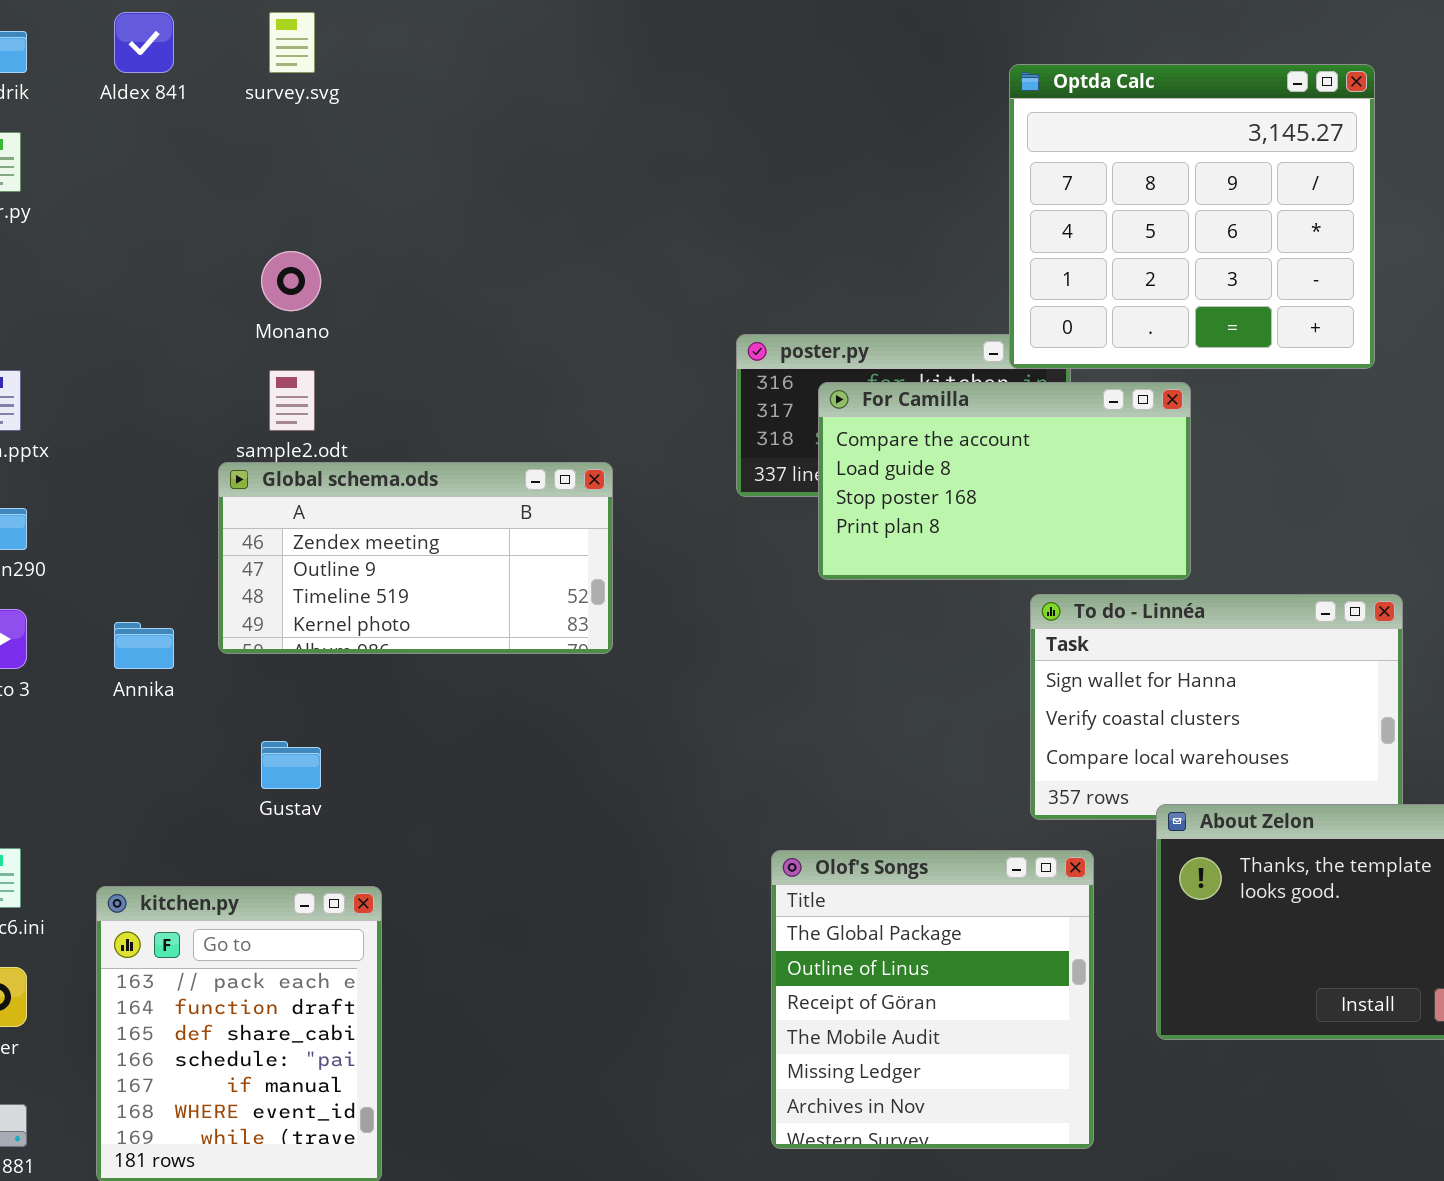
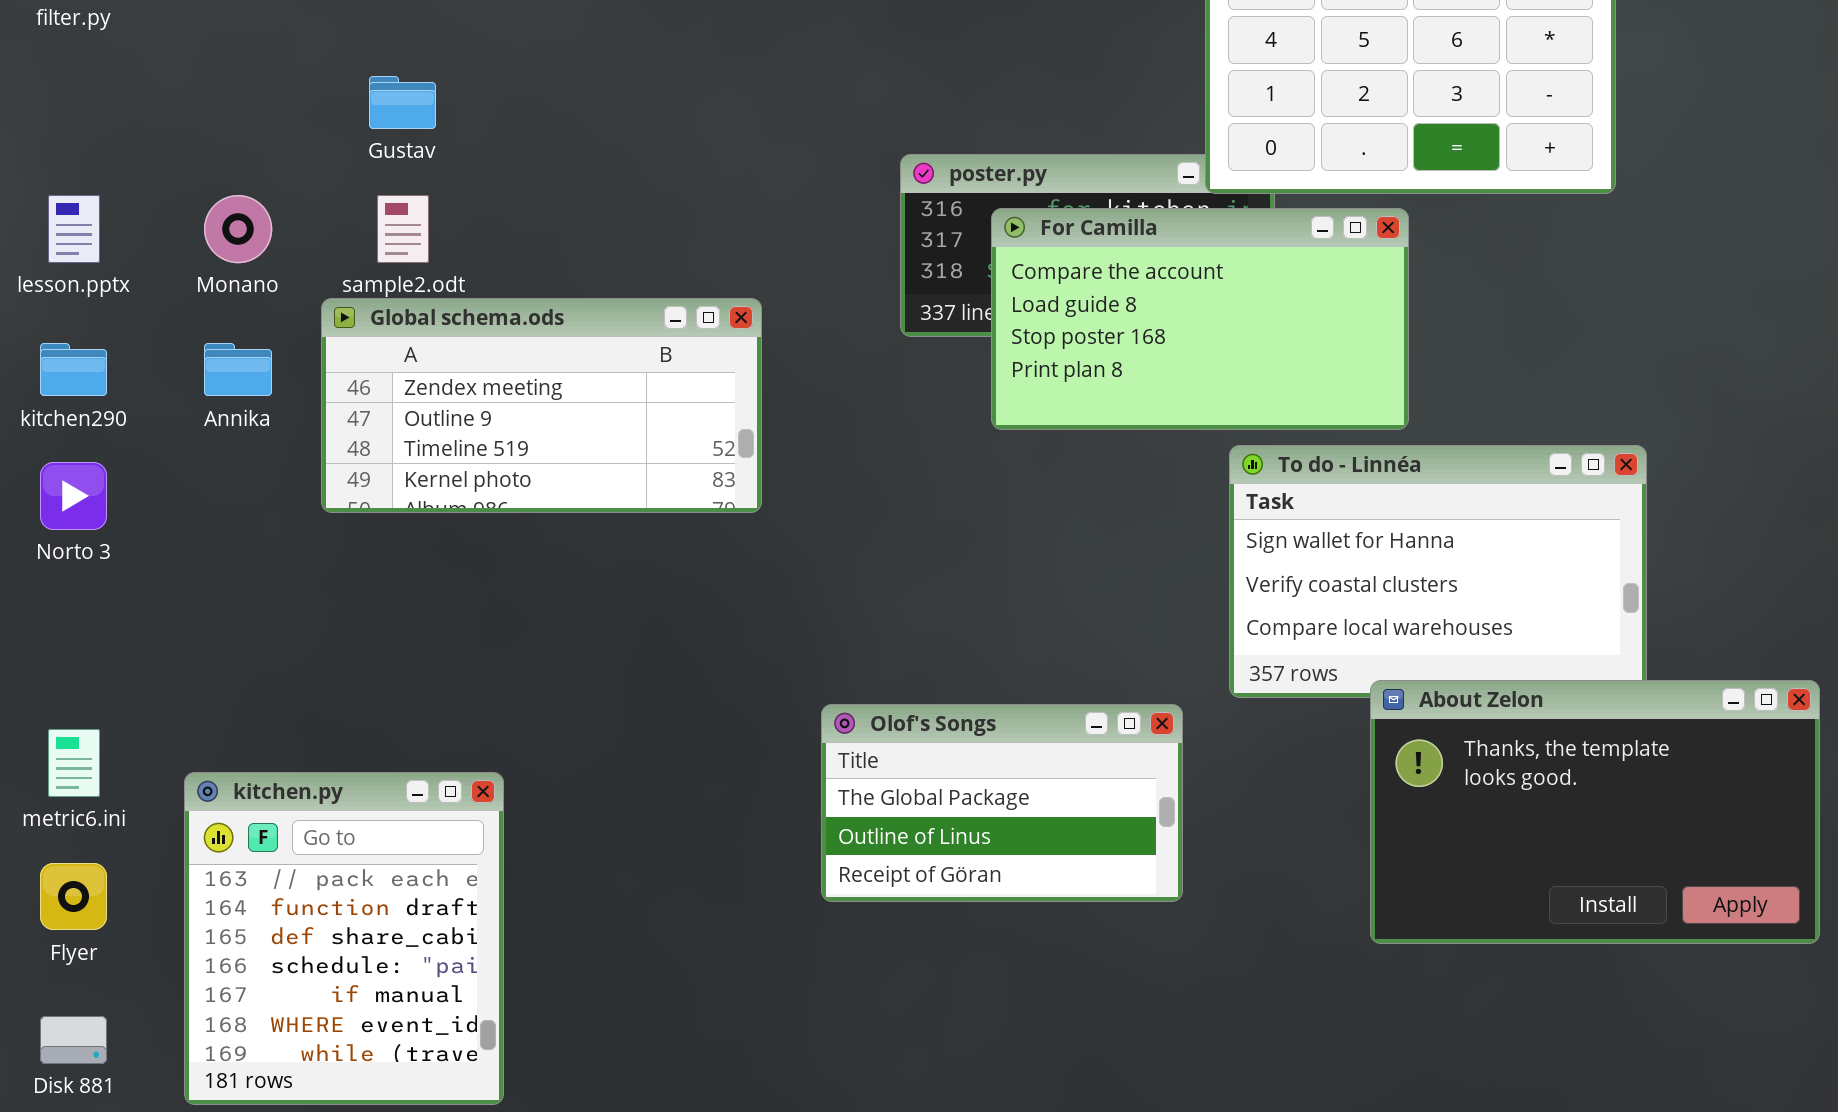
Monano: [261,251,321,311] -> [204,195,272,263], moved
Annika: [114,622,174,669] -> [204,343,272,396], moved
Gustav: [261,741,321,789] -> [369,76,436,129], moved
Olof's Songs: [771,850,1094,1149] -> [821,704,1183,902], moved, resized

